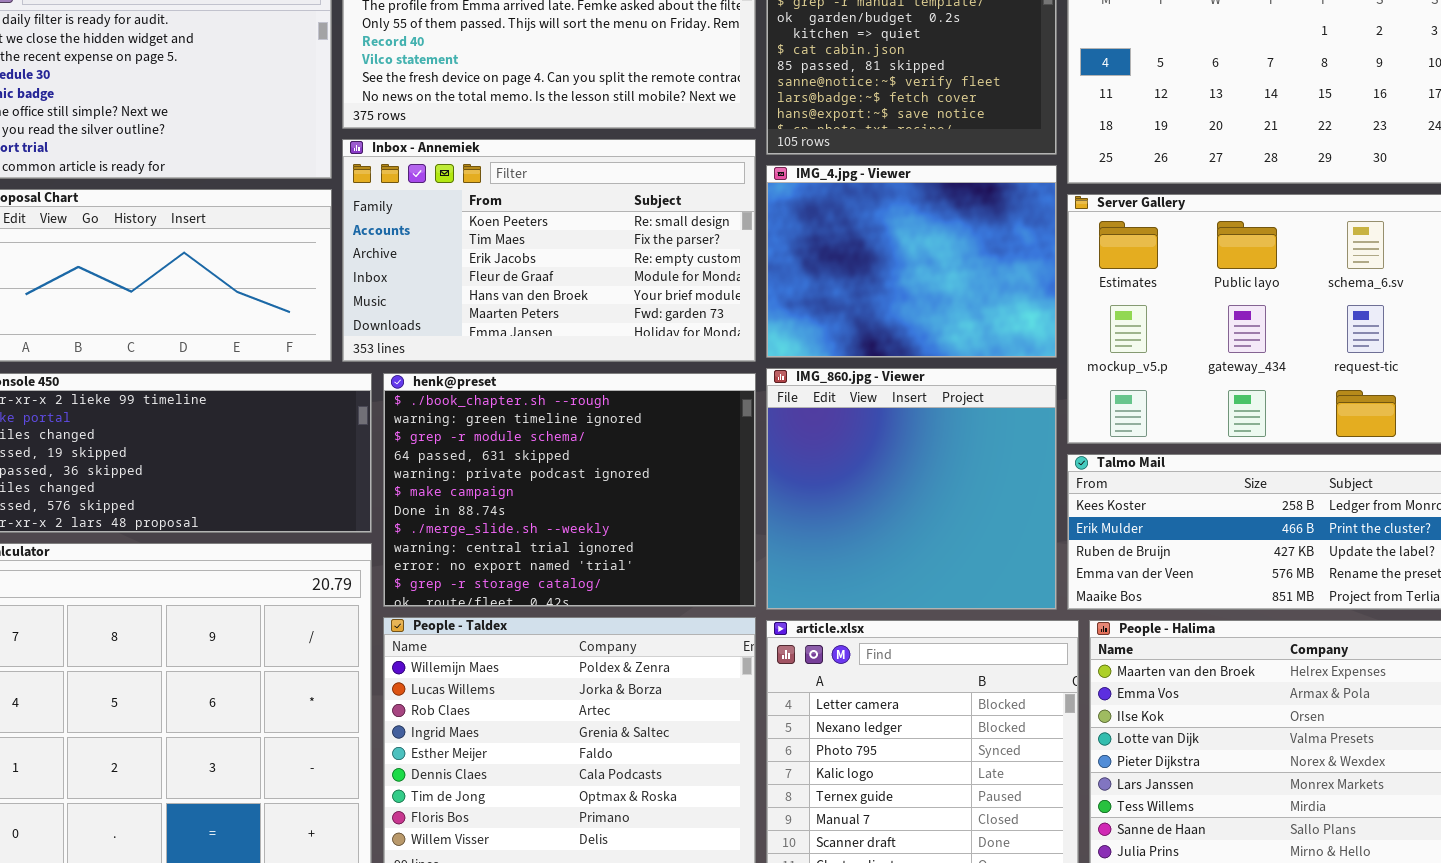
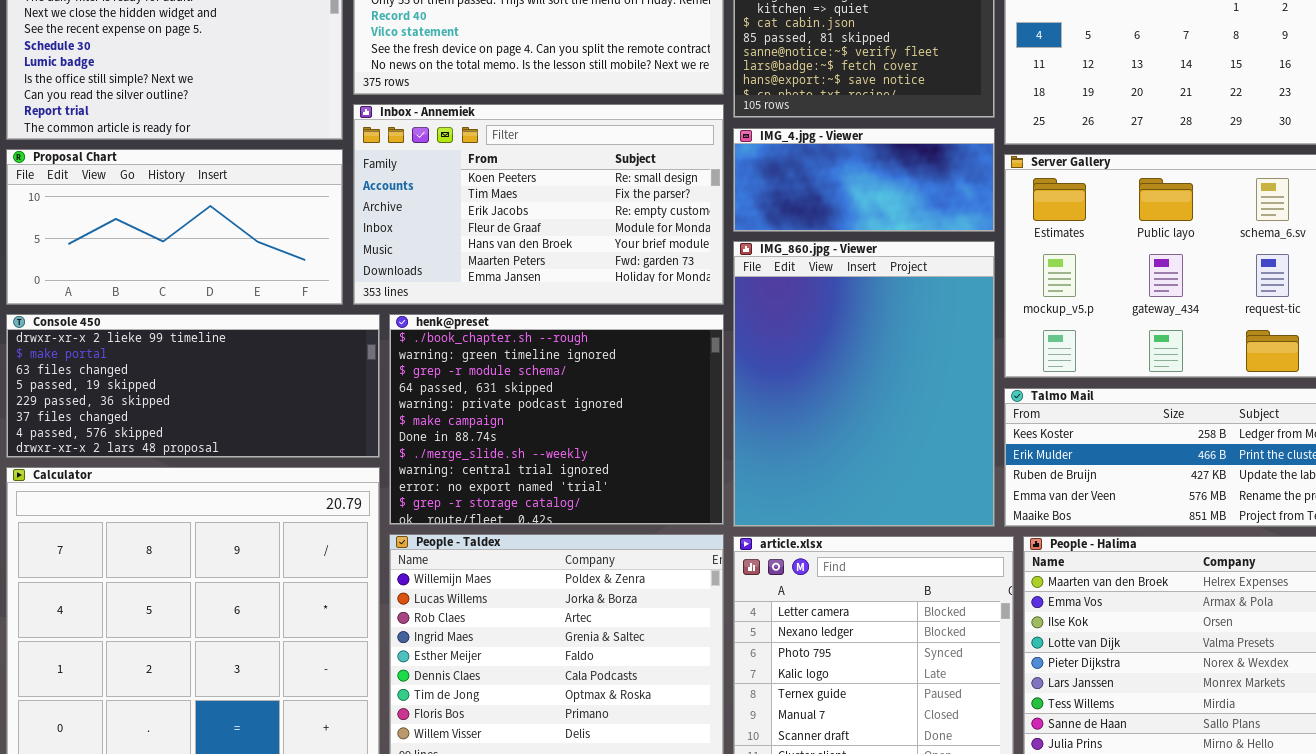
IMG_4.jpg - Viewer: [766,165,1057,358] -> [733,128,995,232], resized
IMG_860.jpg - Viewer: [766,368,1057,610] -> [733,241,995,527], resized

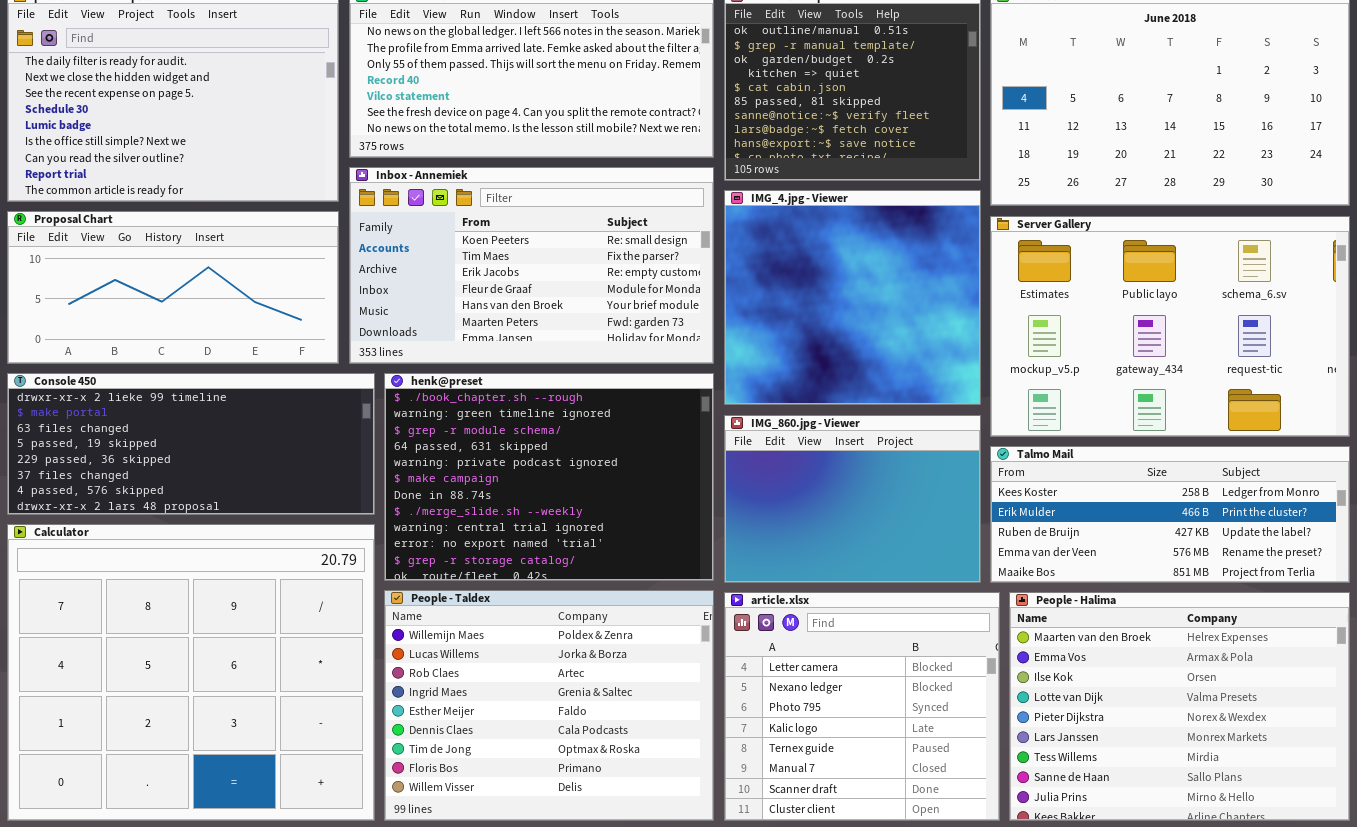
IMG_4.jpg - Viewer: [733,128,995,232] -> [724,190,981,405], resized
IMG_860.jpg - Viewer: [733,241,995,527] -> [724,415,981,583], resized

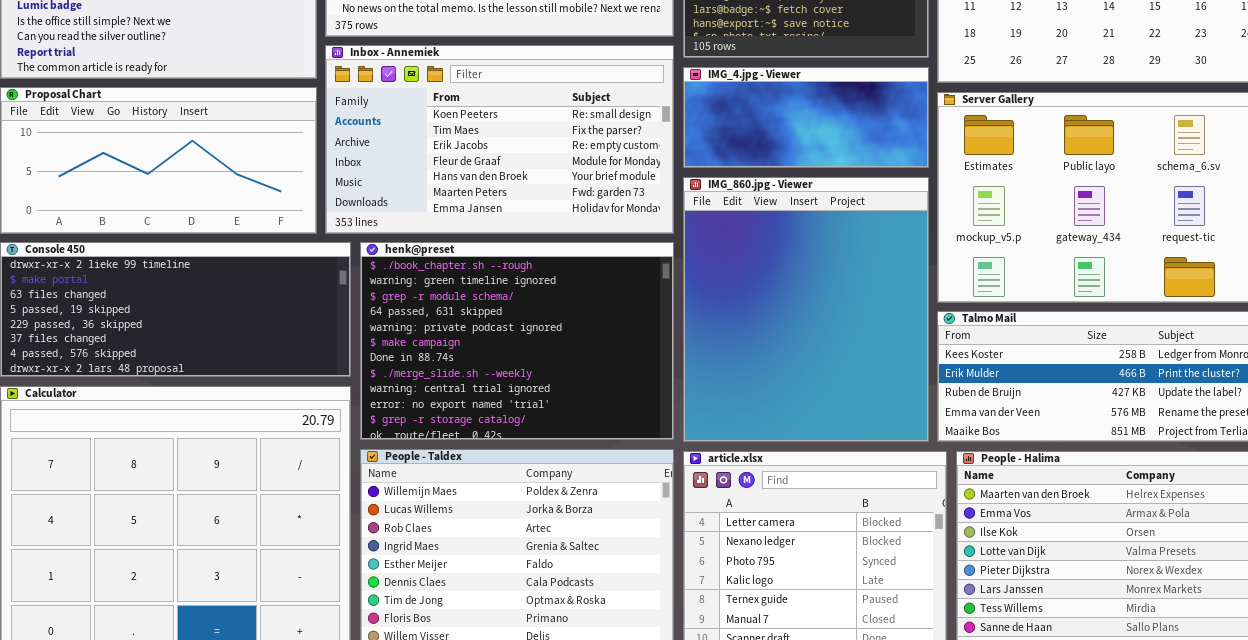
IMG_4.jpg - Viewer: [724,190,981,405] -> [683,67,929,168], resized
IMG_860.jpg - Viewer: [724,415,981,583] -> [683,177,929,442], resized

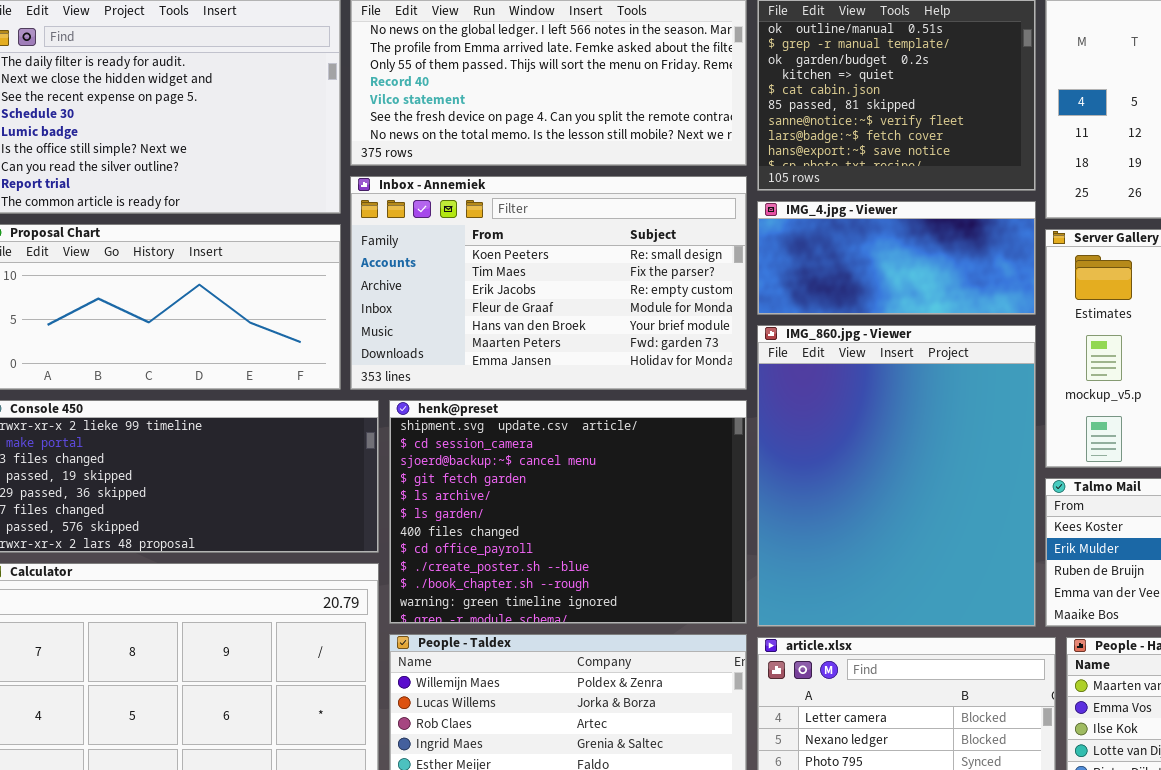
henk@preset: [360,242,674,440] -> [389,400,747,624], scrolled up 9 rows

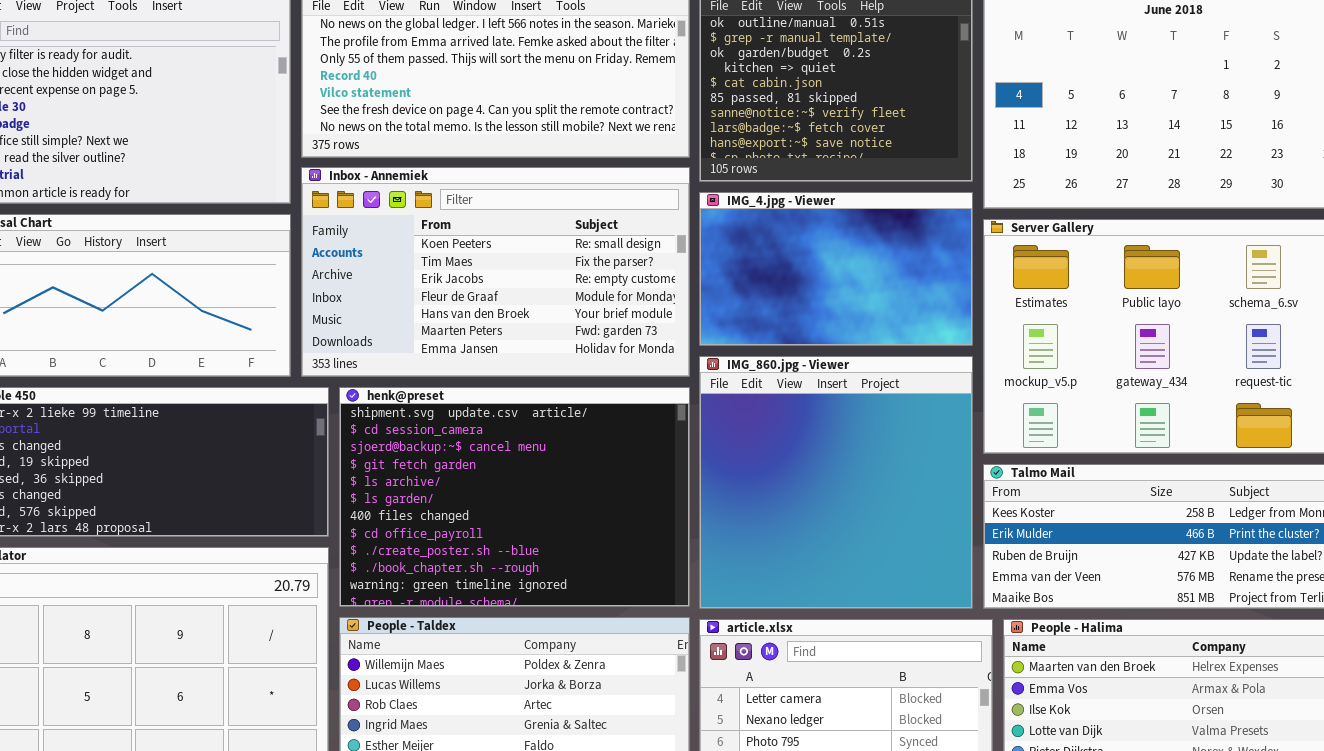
IMG_4.jpg - Viewer: [757,201,1036,315] -> [699,192,973,346], resized
IMG_860.jpg - Viewer: [757,325,1036,627] -> [699,356,973,609], resized

